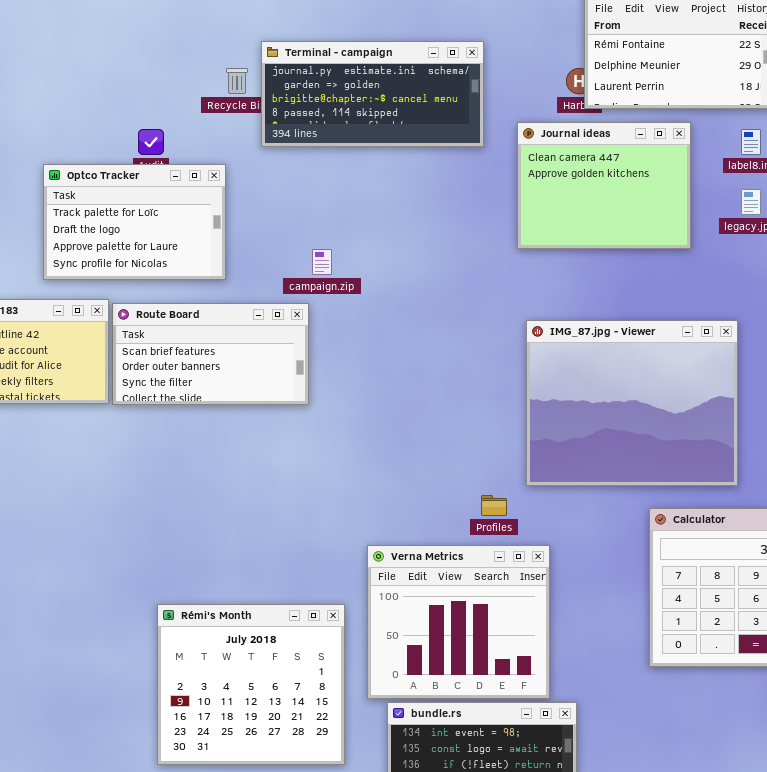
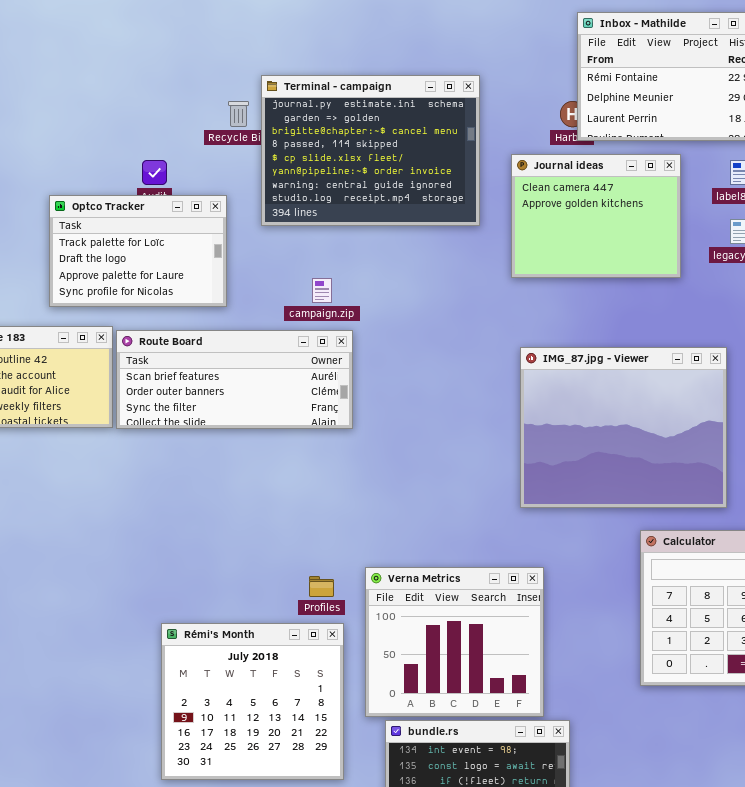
Terminal - campaign: [261,41,484,147] -> [261,75,480,226], resized
Route Board: [112,303,309,405] -> [116,330,353,429], resized
Profiles: [481,495,507,516] -> [309,576,334,597], moved

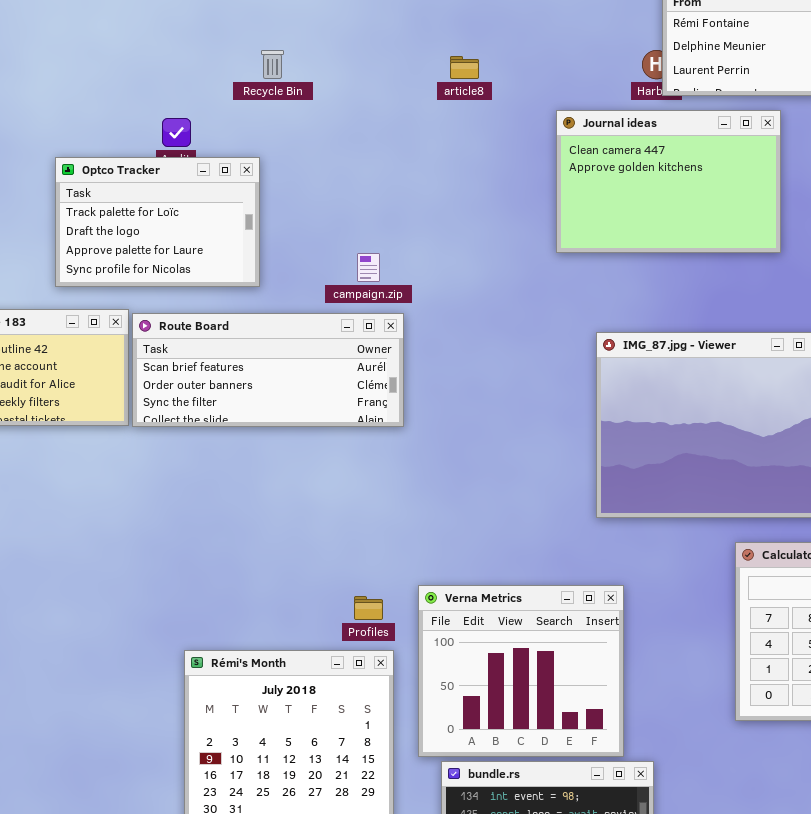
Terminal - campaign: [261,75,480,226] -> none, closed
Journal ideas: [511,154,681,278] -> [556,110,781,253], resized

